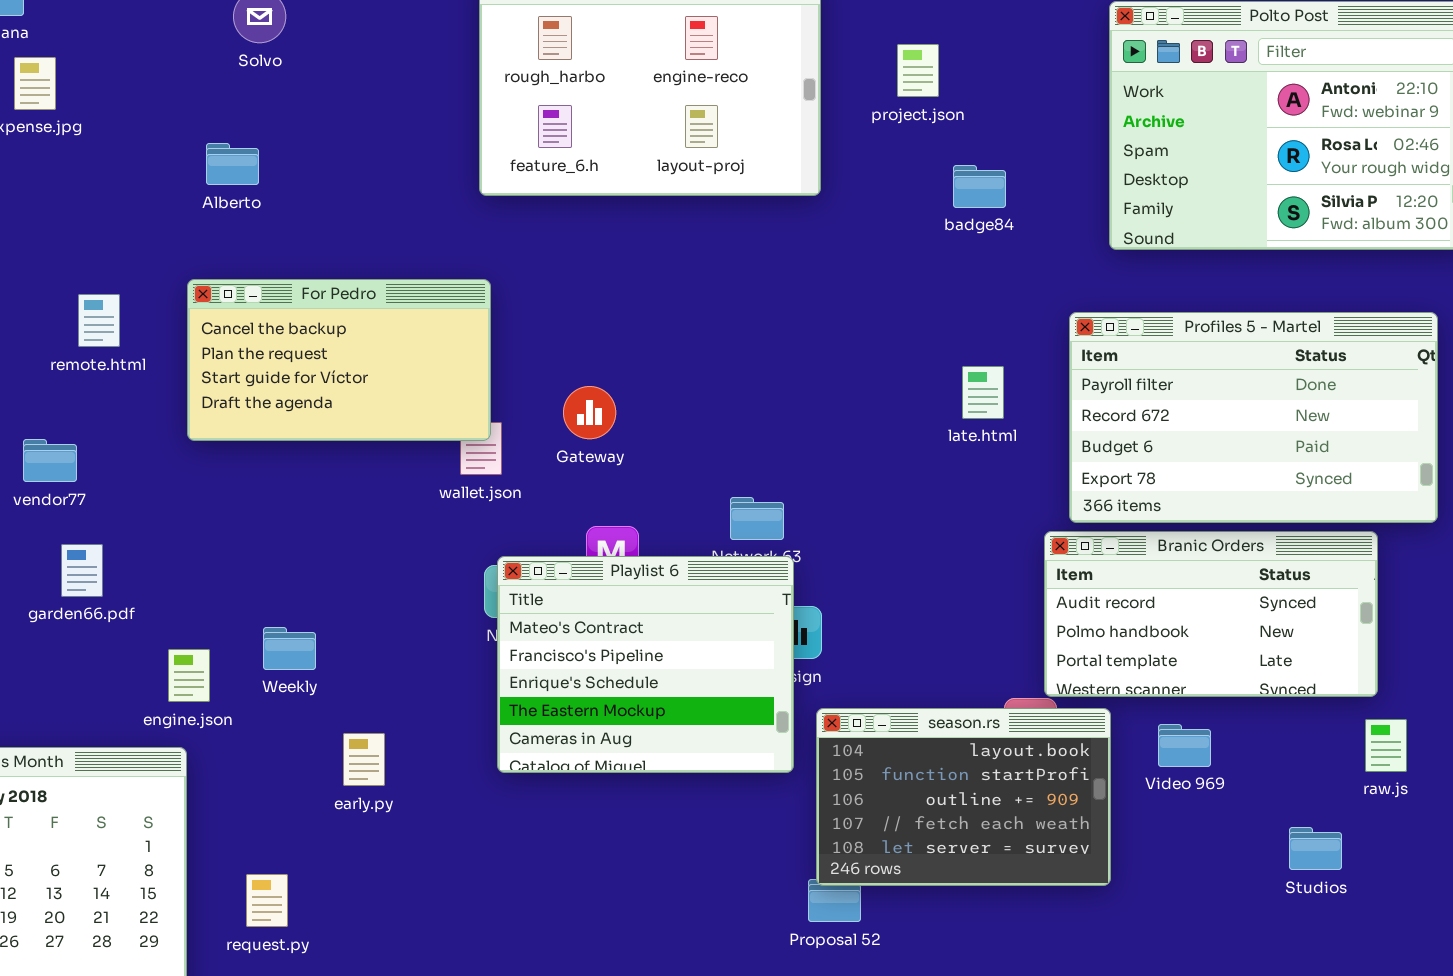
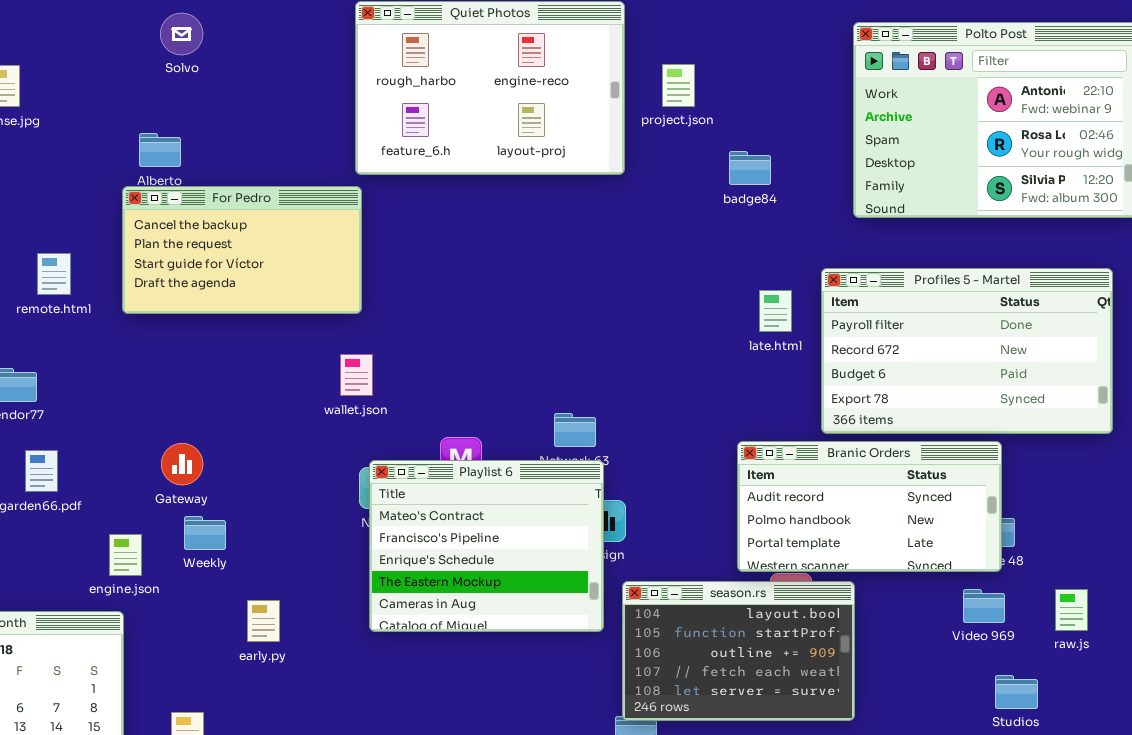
project.json: [897,44,939,97] -> [662,64,695,107], moved
For Pedro: [187,279,491,441] -> [122,186,362,314], moved
late.html: [962,366,1004,419] -> [759,290,792,332], moved
Gateway: [563,386,616,439] -> [161,443,203,485], moved
Branic Orders: [1044,531,1378,697] -> [737,441,1002,572], moved
Video 969: [1158,724,1211,767] -> [963,589,1005,623], moved

